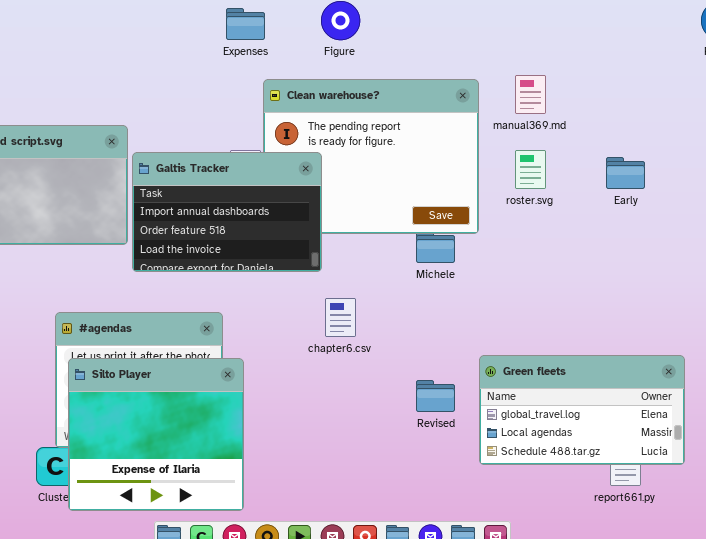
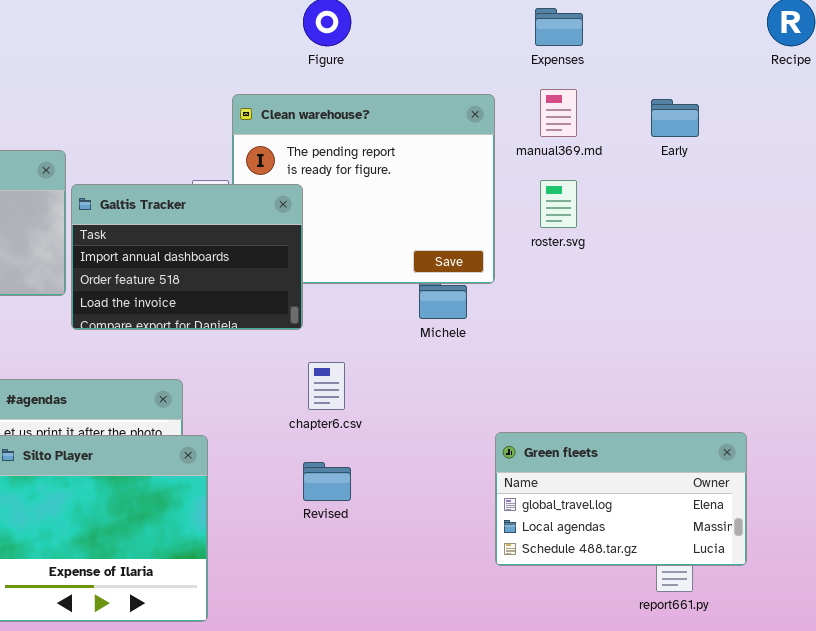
Expenses: [226,8,265,40] -> [535,8,583,46], moved
Early: [606,157,645,189] -> [651,99,699,137], moved
Revised: [416,380,455,412] -> [303,462,351,501], moved

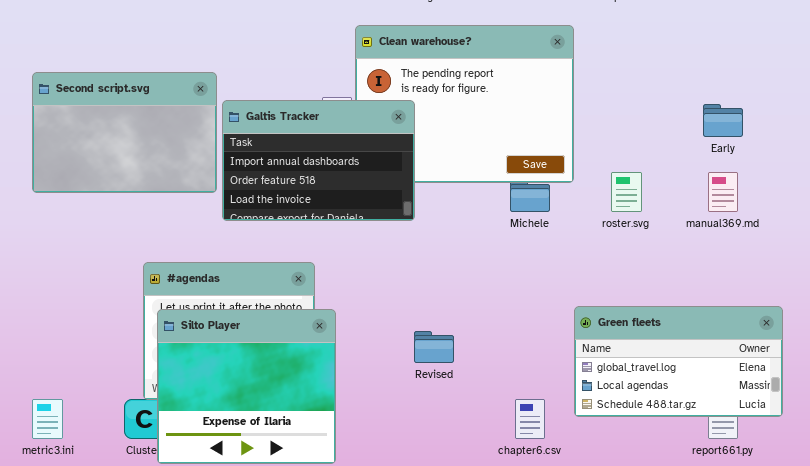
manual369.md: [540,89,577,137] -> [708,172,738,212], moved
Early: [651,99,699,137] -> [703,104,743,137], moved
roster.svg: [540,180,577,228] -> [611,172,642,212], moved
chapter6.csv: [308,362,345,410] -> [515,399,545,439], moved

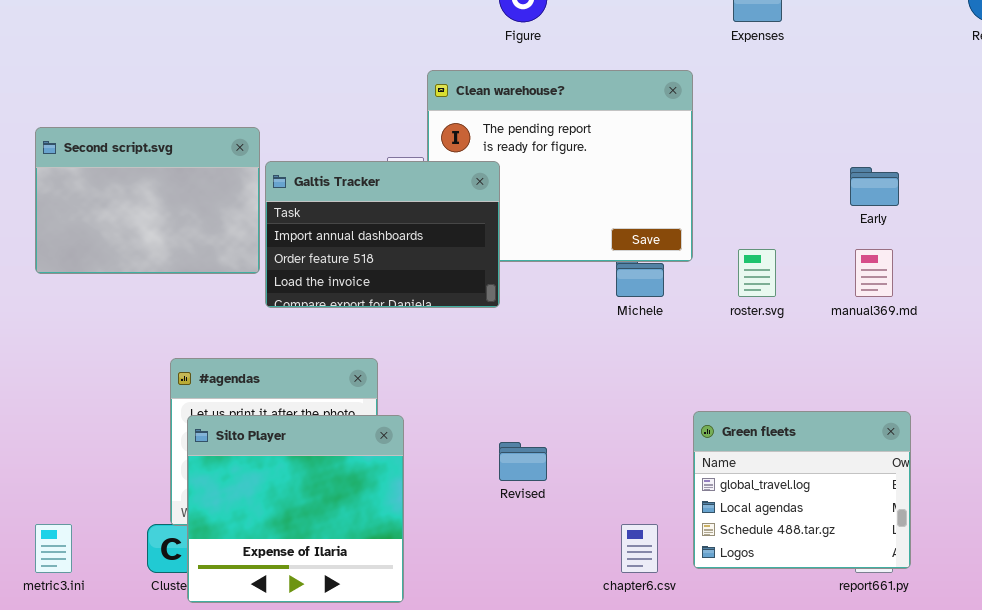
Green fleets: [574,306,783,417] -> [693,411,911,569], resized

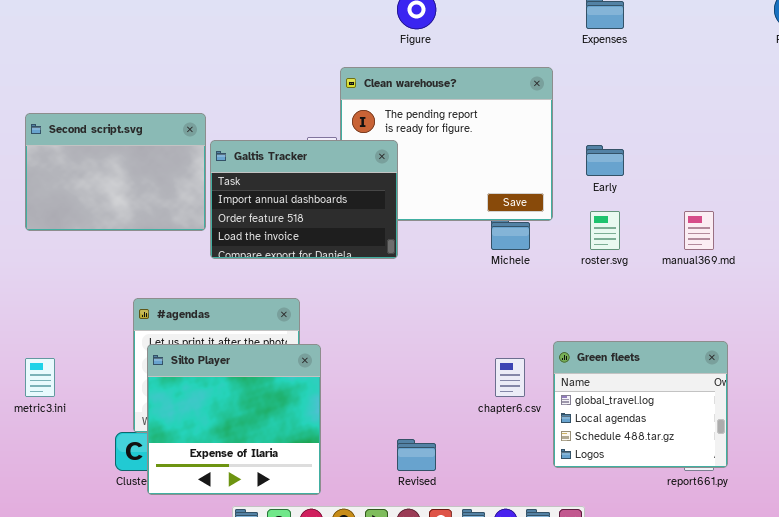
Early: [850,167,899,206] -> [586,145,624,176], moved
Revised: [499,442,547,481] -> [397,439,436,471], moved
metric3.ini: [35,524,72,573] -> [25,358,55,397], moved
chapter6.csv: [621,524,658,573] -> [495,358,525,397], moved

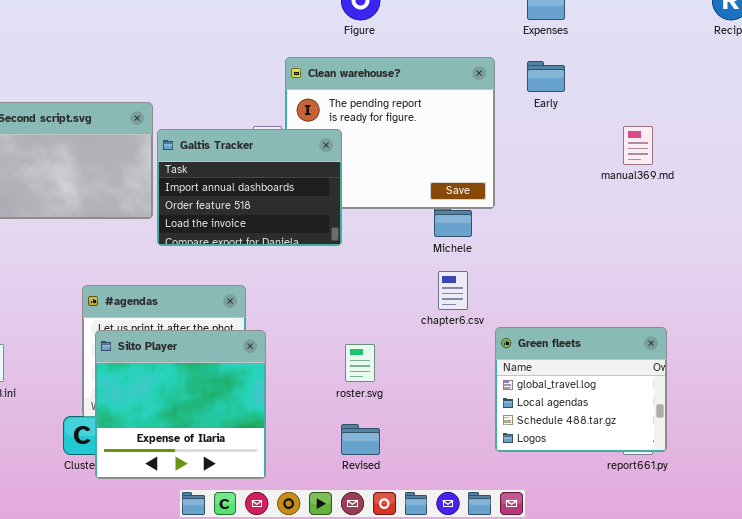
Early: [586,145,624,176] -> [527,61,565,92], moved
roster.svg: [590,211,620,250] -> [345,344,375,382], moved
manual369.md: [684,211,714,250] -> [623,126,653,165], moved
chapter6.csv: [495,358,525,397] -> [438,271,468,310], moved

